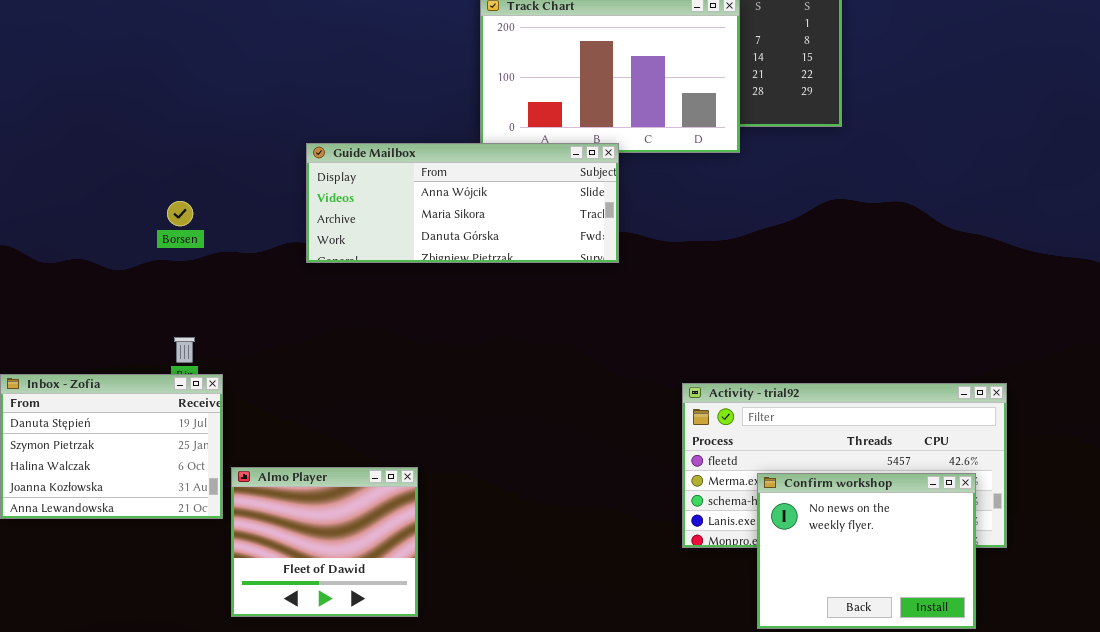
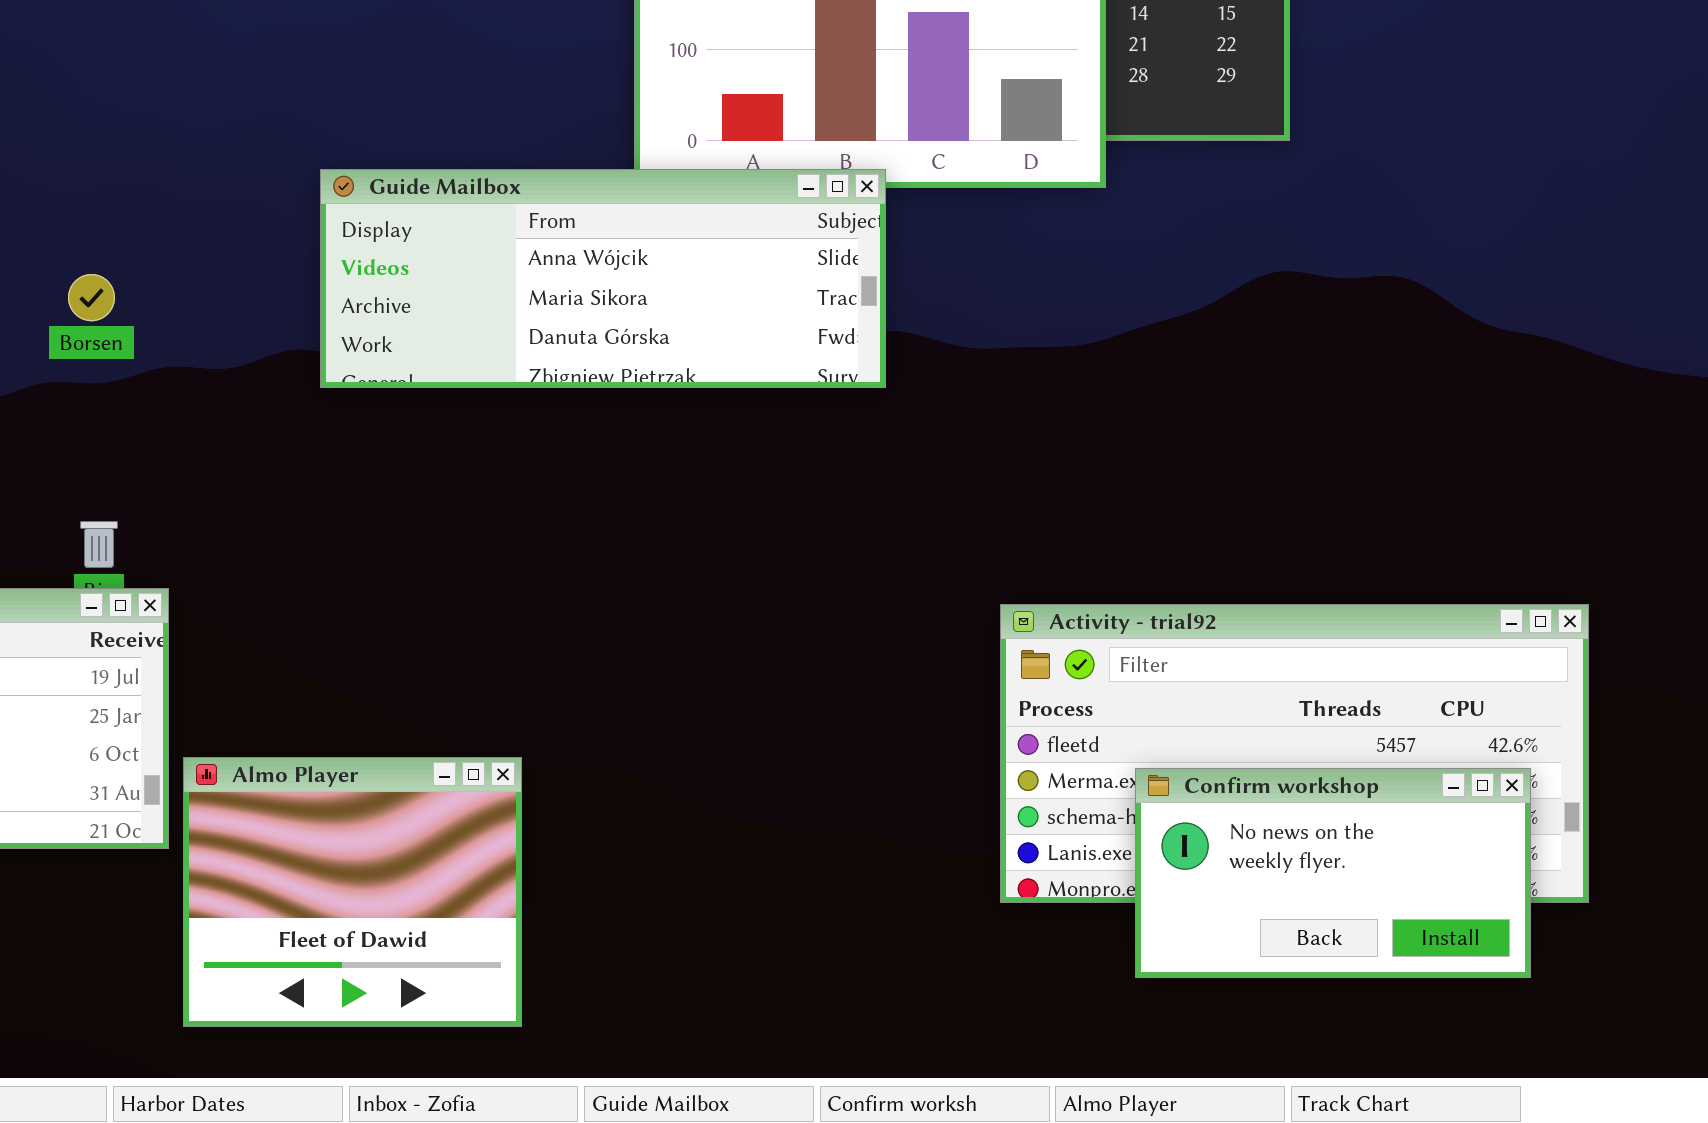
Confirm workshop: [757,473,976,629] -> [1135,768,1531,978], resized

